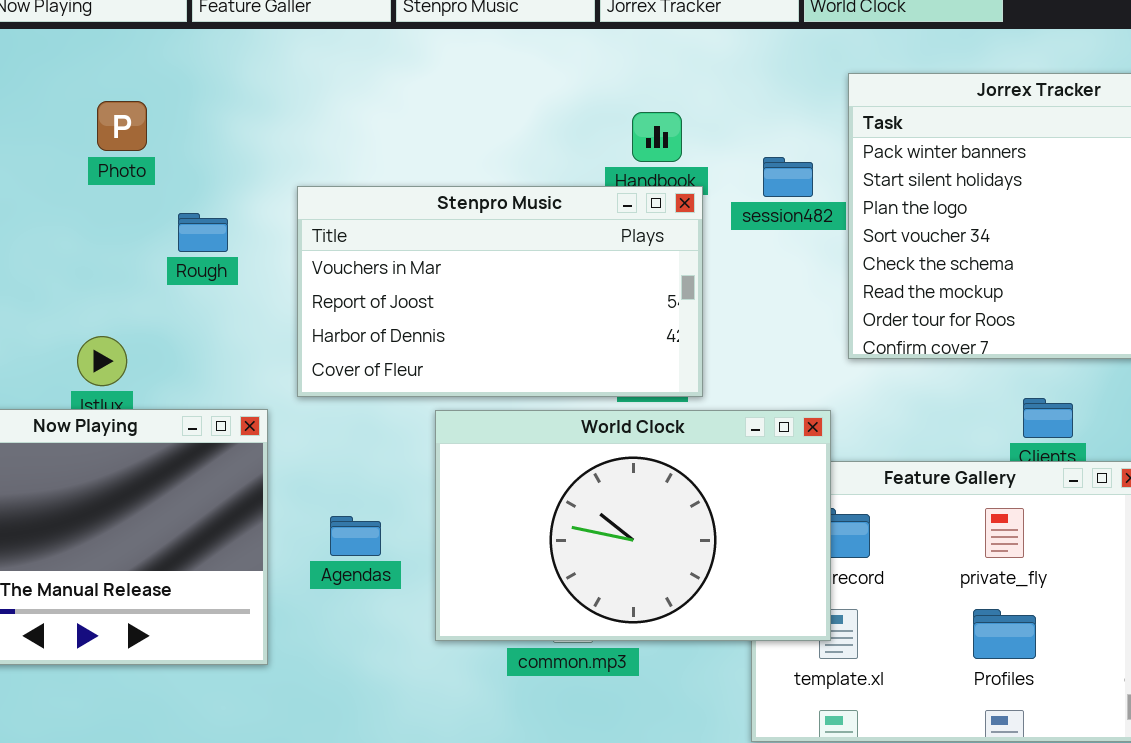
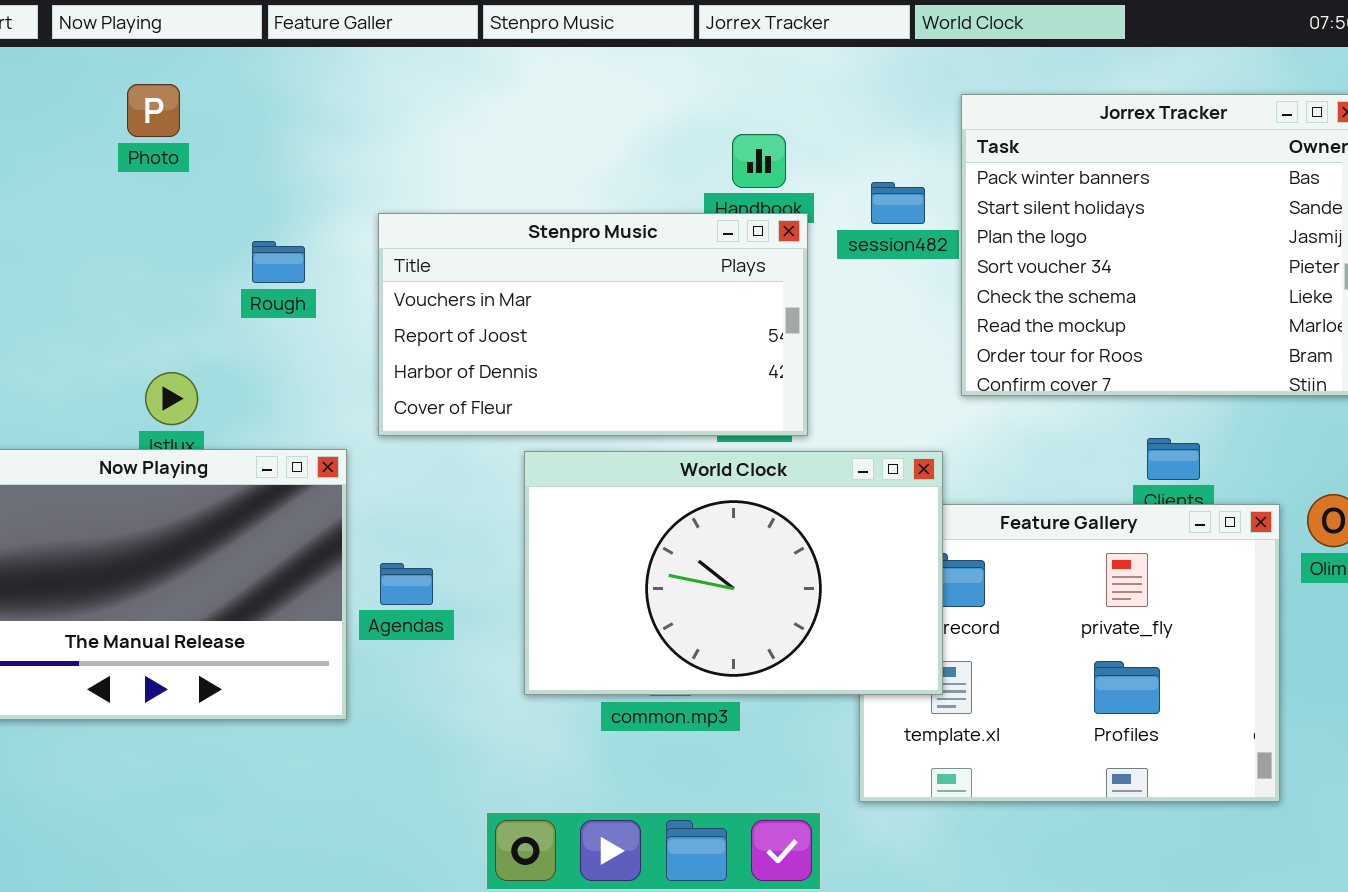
Photo: [97,101,147,151] -> [127,84,180,137], moved
Agendas: [330,516,381,556] -> [380,563,433,605], moved

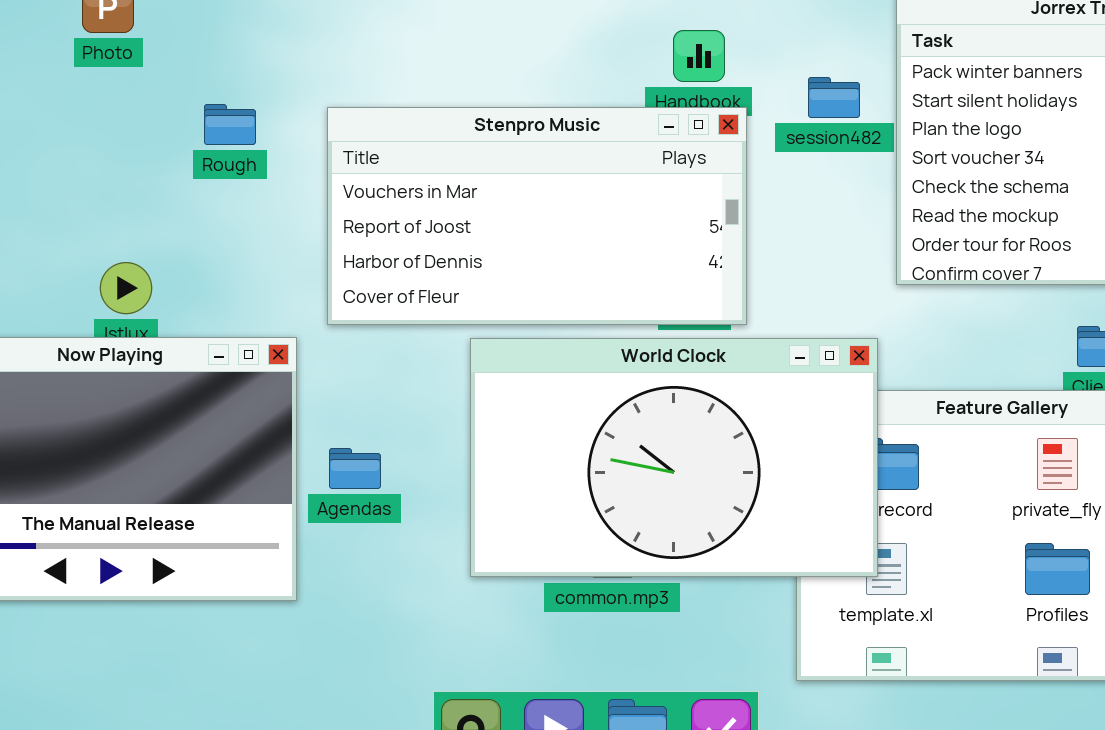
Rough: [252,241,305,283] -> [204,104,256,145], moved

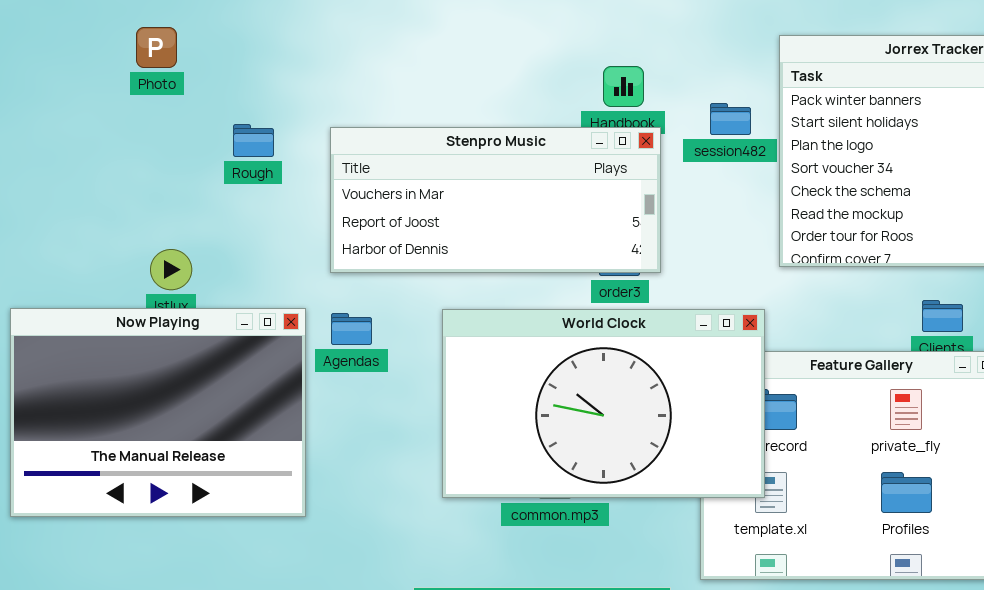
Stenpro Music: [327,107,747,325] -> [330,127,661,273], resized
Agendas: [329,448,381,489] -> [331,313,372,345], moved

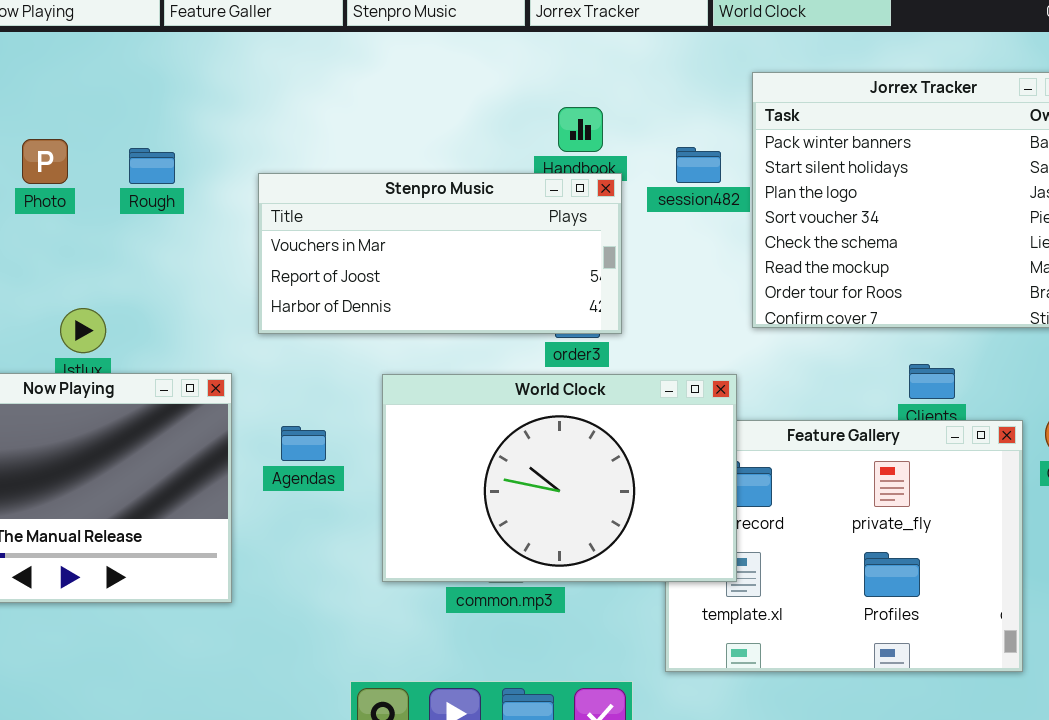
Photo: [136,27,177,68] -> [22,139,68,184], moved
Rough: [233,124,274,157] -> [129,148,175,184], moved
Agendas: [331,313,372,345] -> [281,426,326,461], moved

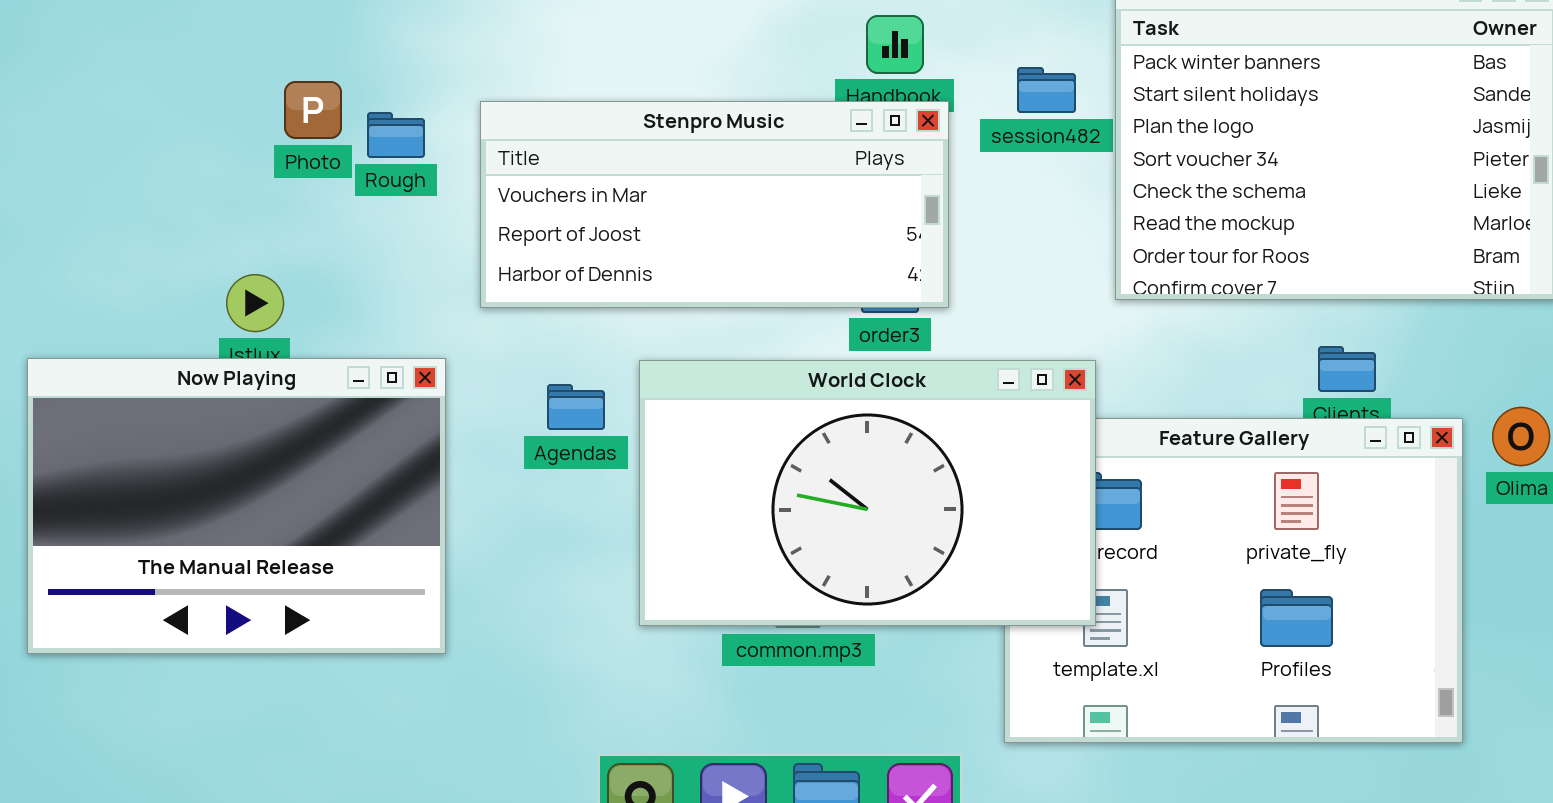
Photo: [22,139,68,184] -> [284,81,342,139], moved
Rough: [129,148,175,184] -> [367,112,425,158], moved
Agendas: [281,426,326,461] -> [547,384,605,430], moved

